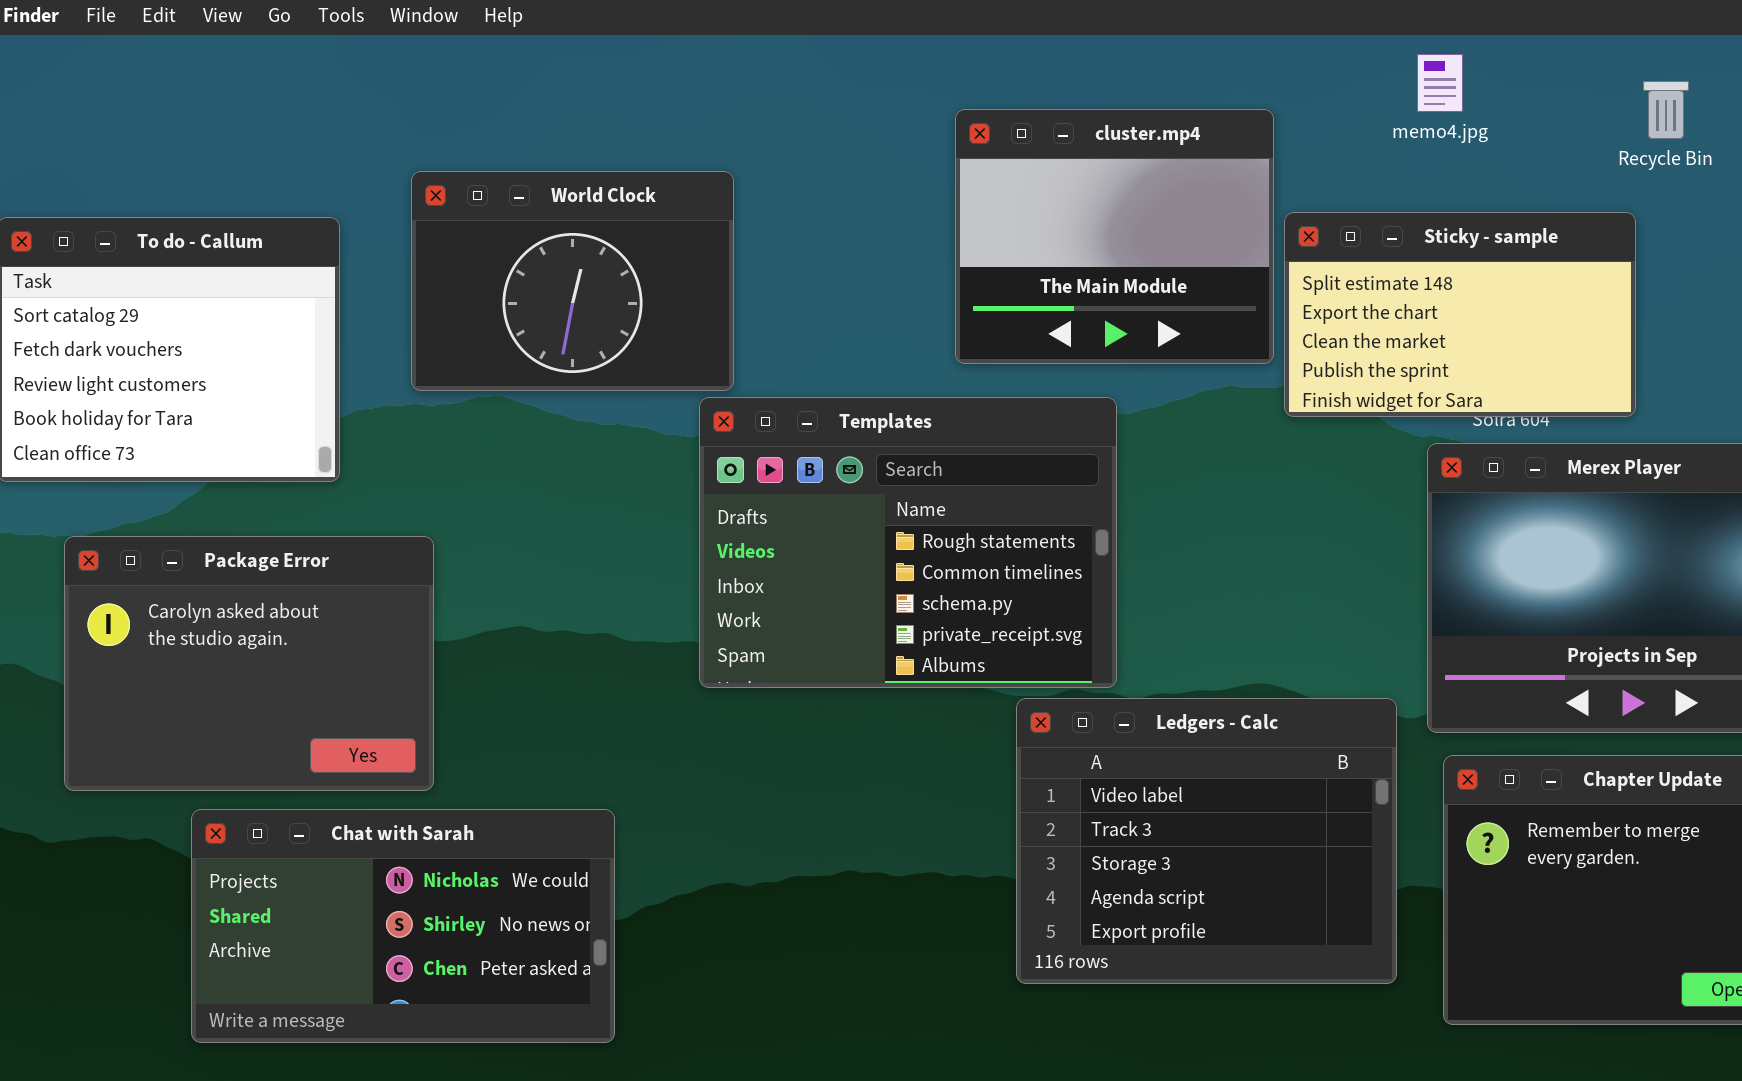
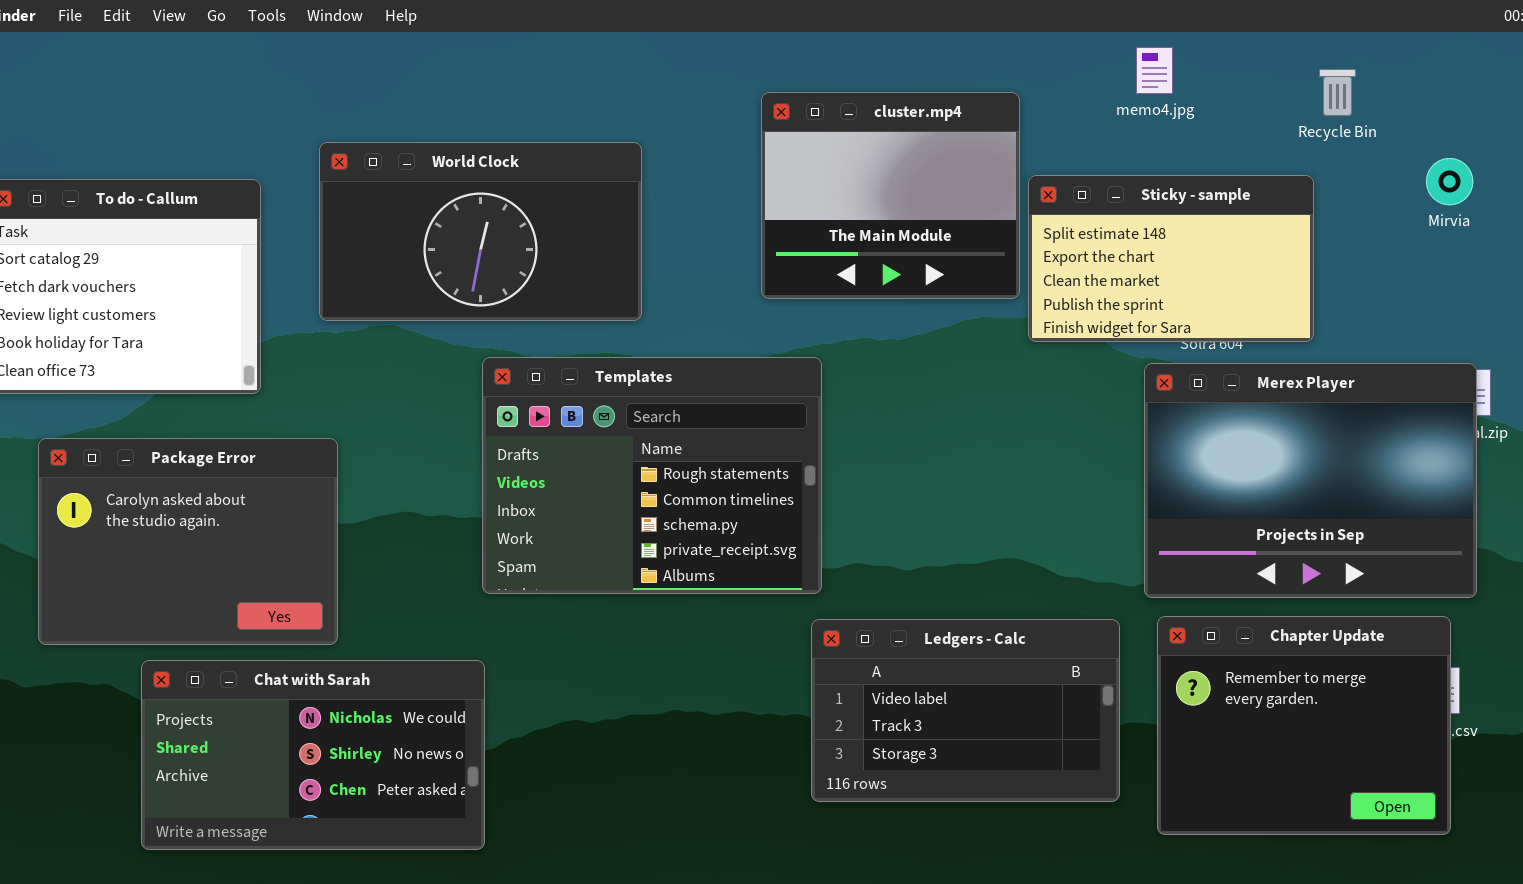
World Clock: [411,171,734,391] -> [319,142,642,321], resized
Templates: [699,397,1117,688] -> [482,357,822,594], moved
Ledgers - Calc: [1016,698,1397,984] -> [811,619,1120,802], resized

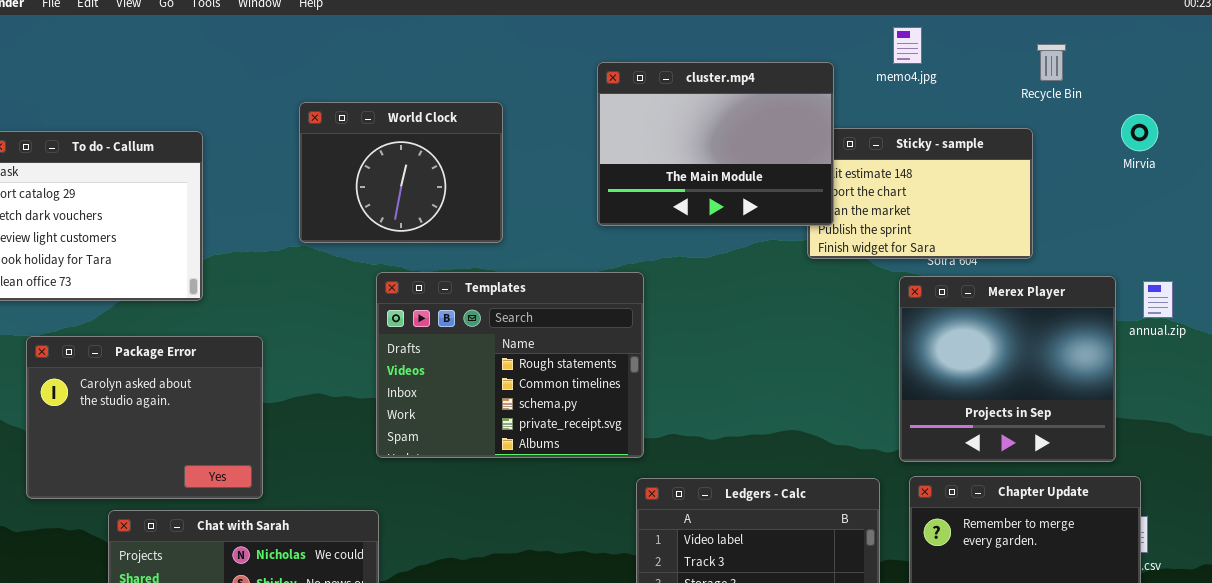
cluster.mp4: [761,92,1020,299] -> [597,62,834,226], resized
World Clock: [319,142,642,321] -> [299,102,503,243], resized
Merex Player: [1144,363,1477,598] -> [899,276,1116,462], resized

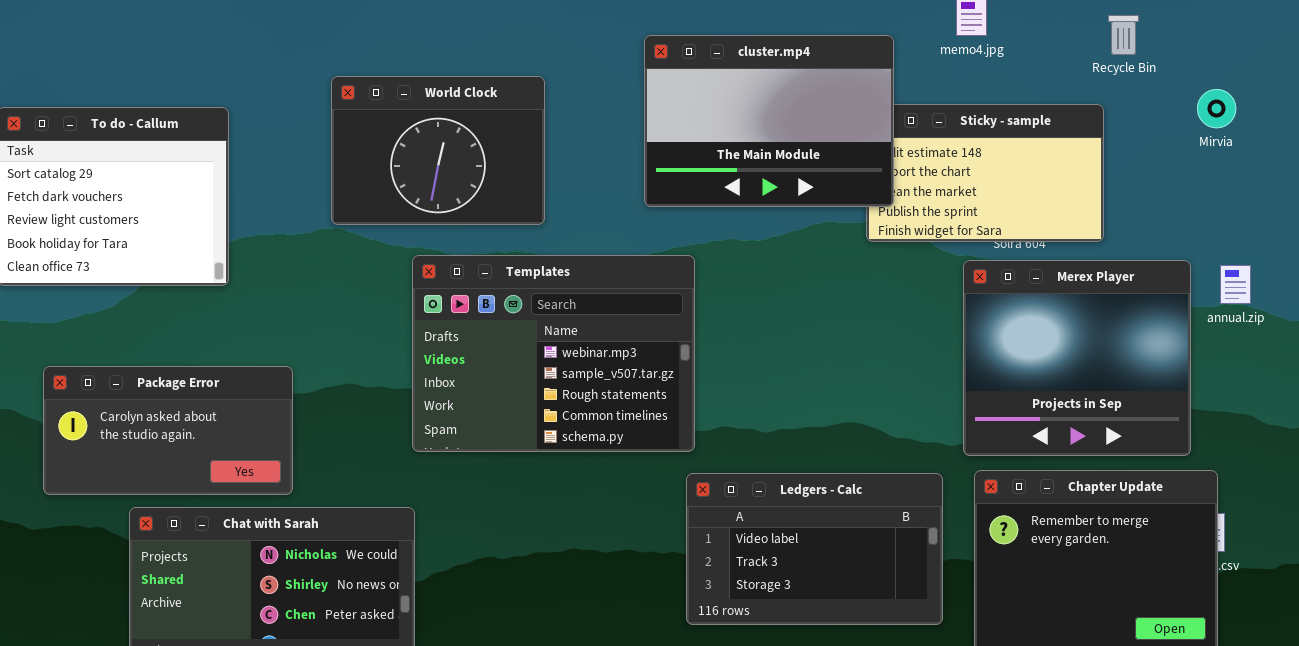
Templates: [376,272,644,458] -> [412,255,695,452], scrolled up 2 rows
Package Error: [26,336,263,499] -> [43,366,293,495], resized

